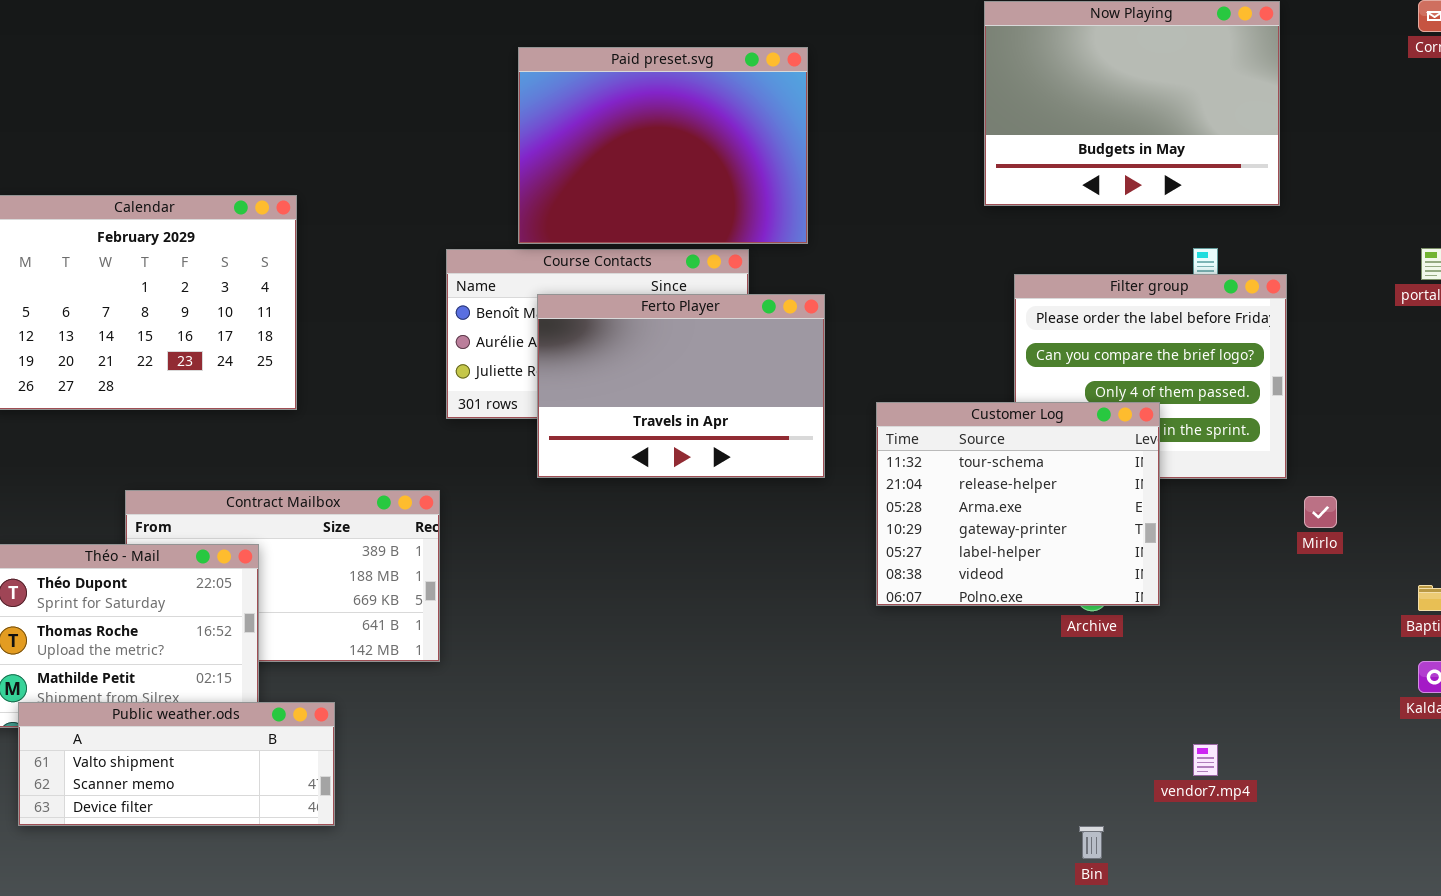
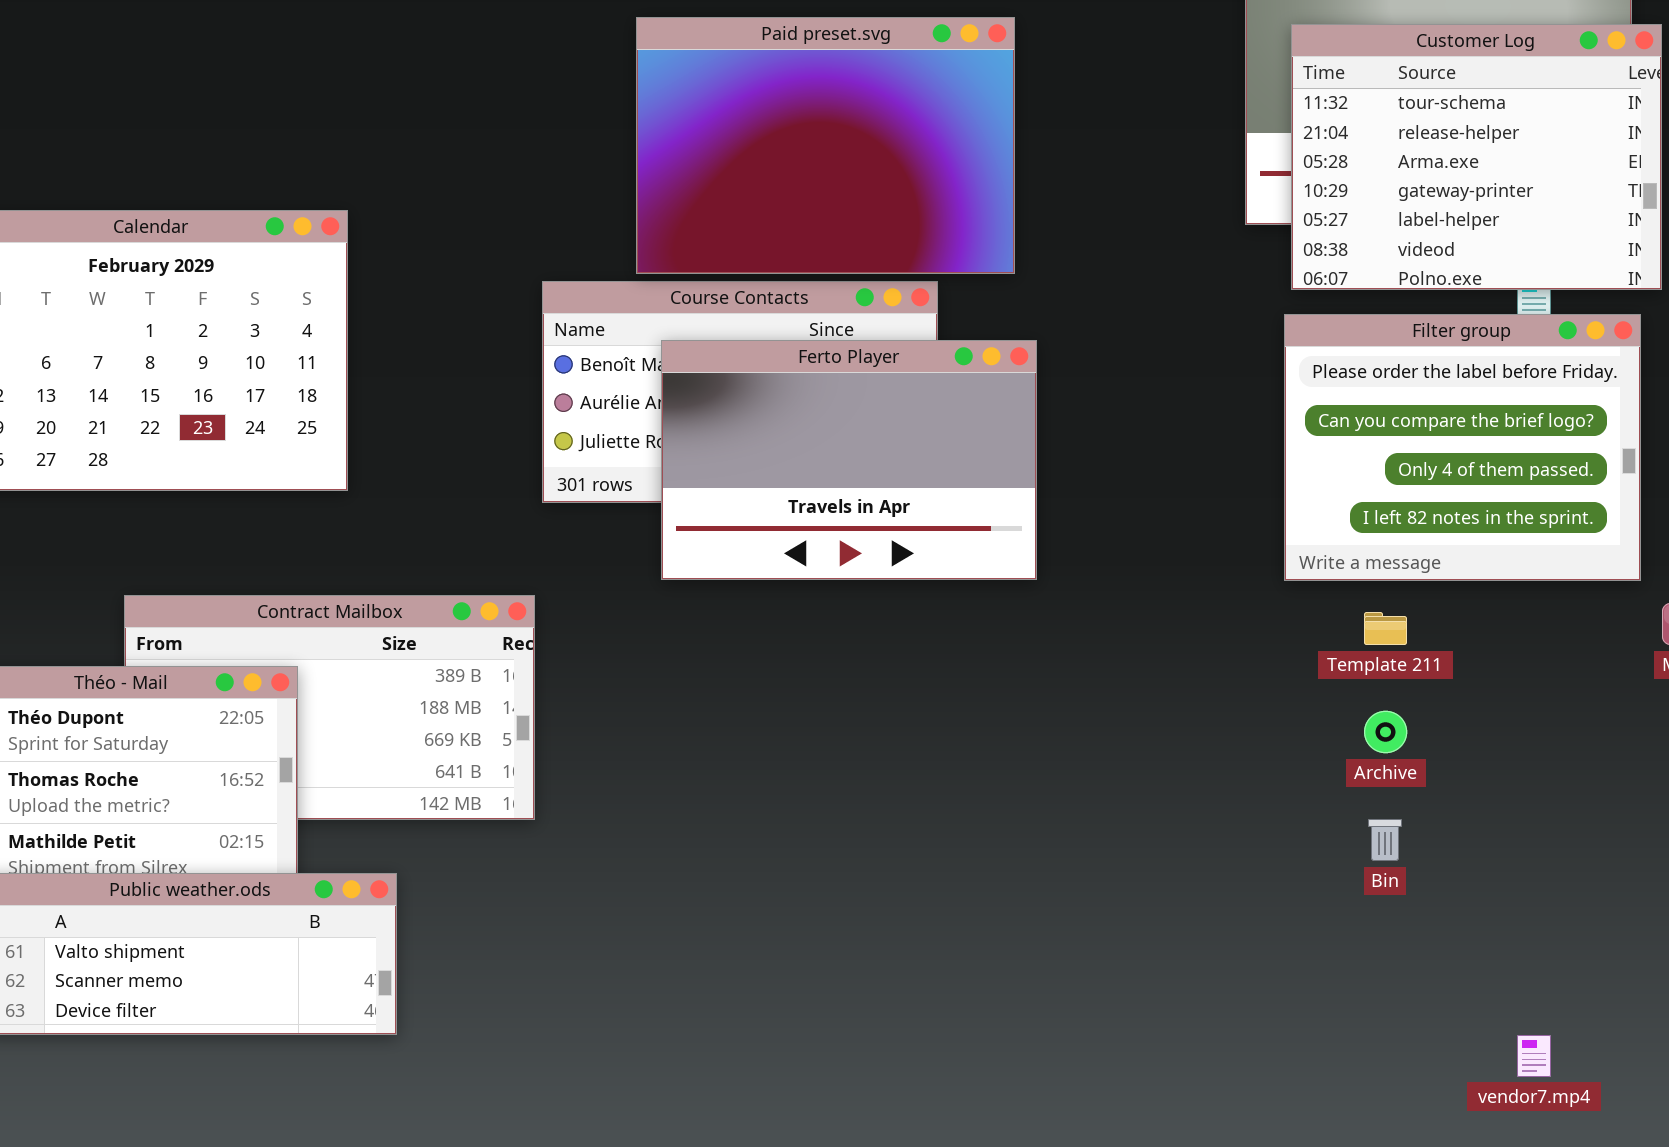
Customer Log: [876,402,1160,606] -> [1291,24,1662,290], moved
vendor7.mp4: [1193,744,1218,776] -> [1517,1035,1551,1077], moved
Bin: [1079,826,1104,859] -> [1368,819,1402,861], moved

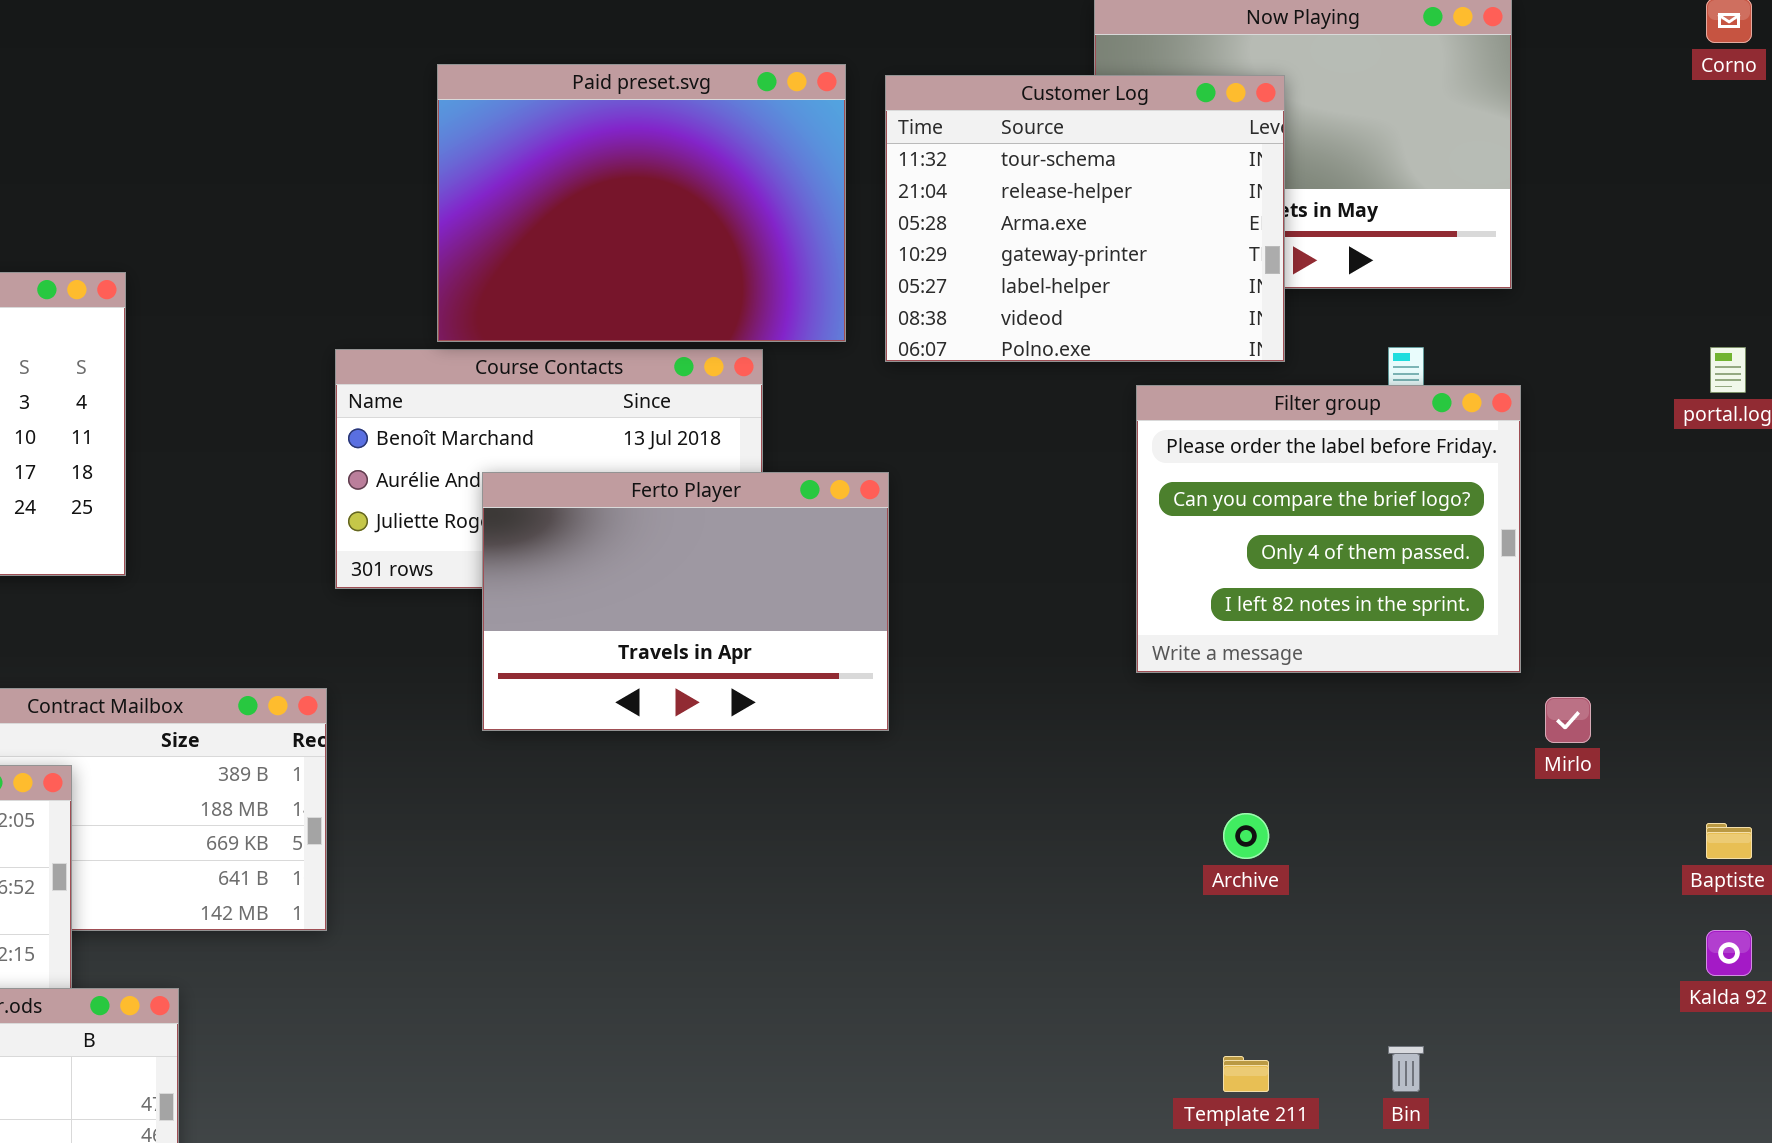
Customer Log: [1291,24,1662,290] -> [885,75,1285,362], moved
Ferto Player: [661,340,1037,580] -> [482,472,889,731], moved
Template 211: [1364,612,1407,645] -> [1223,1056,1269,1092], moved
Bin: [1368,819,1402,861] -> [1388,1046,1424,1092], moved

